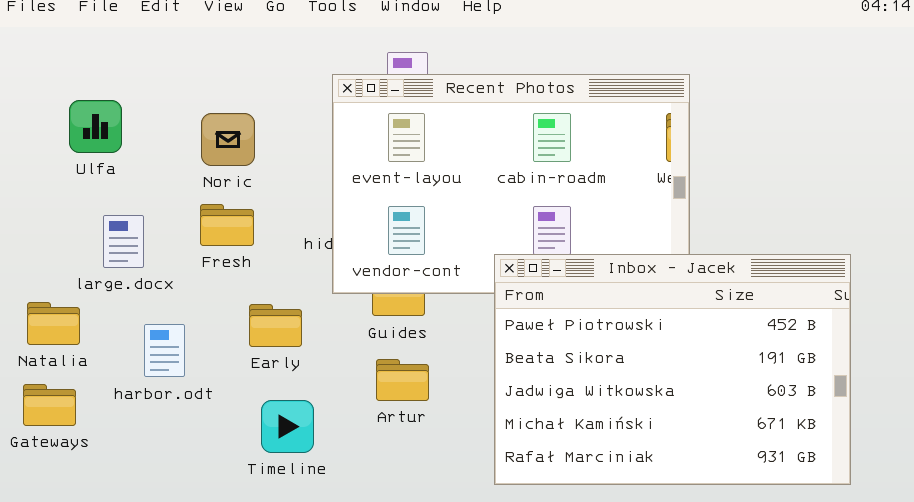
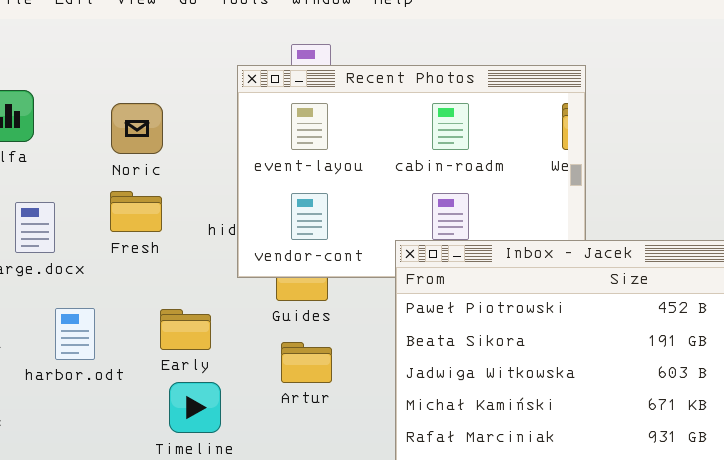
Early: [249,304,302,347] -> [160,309,211,350], moved

